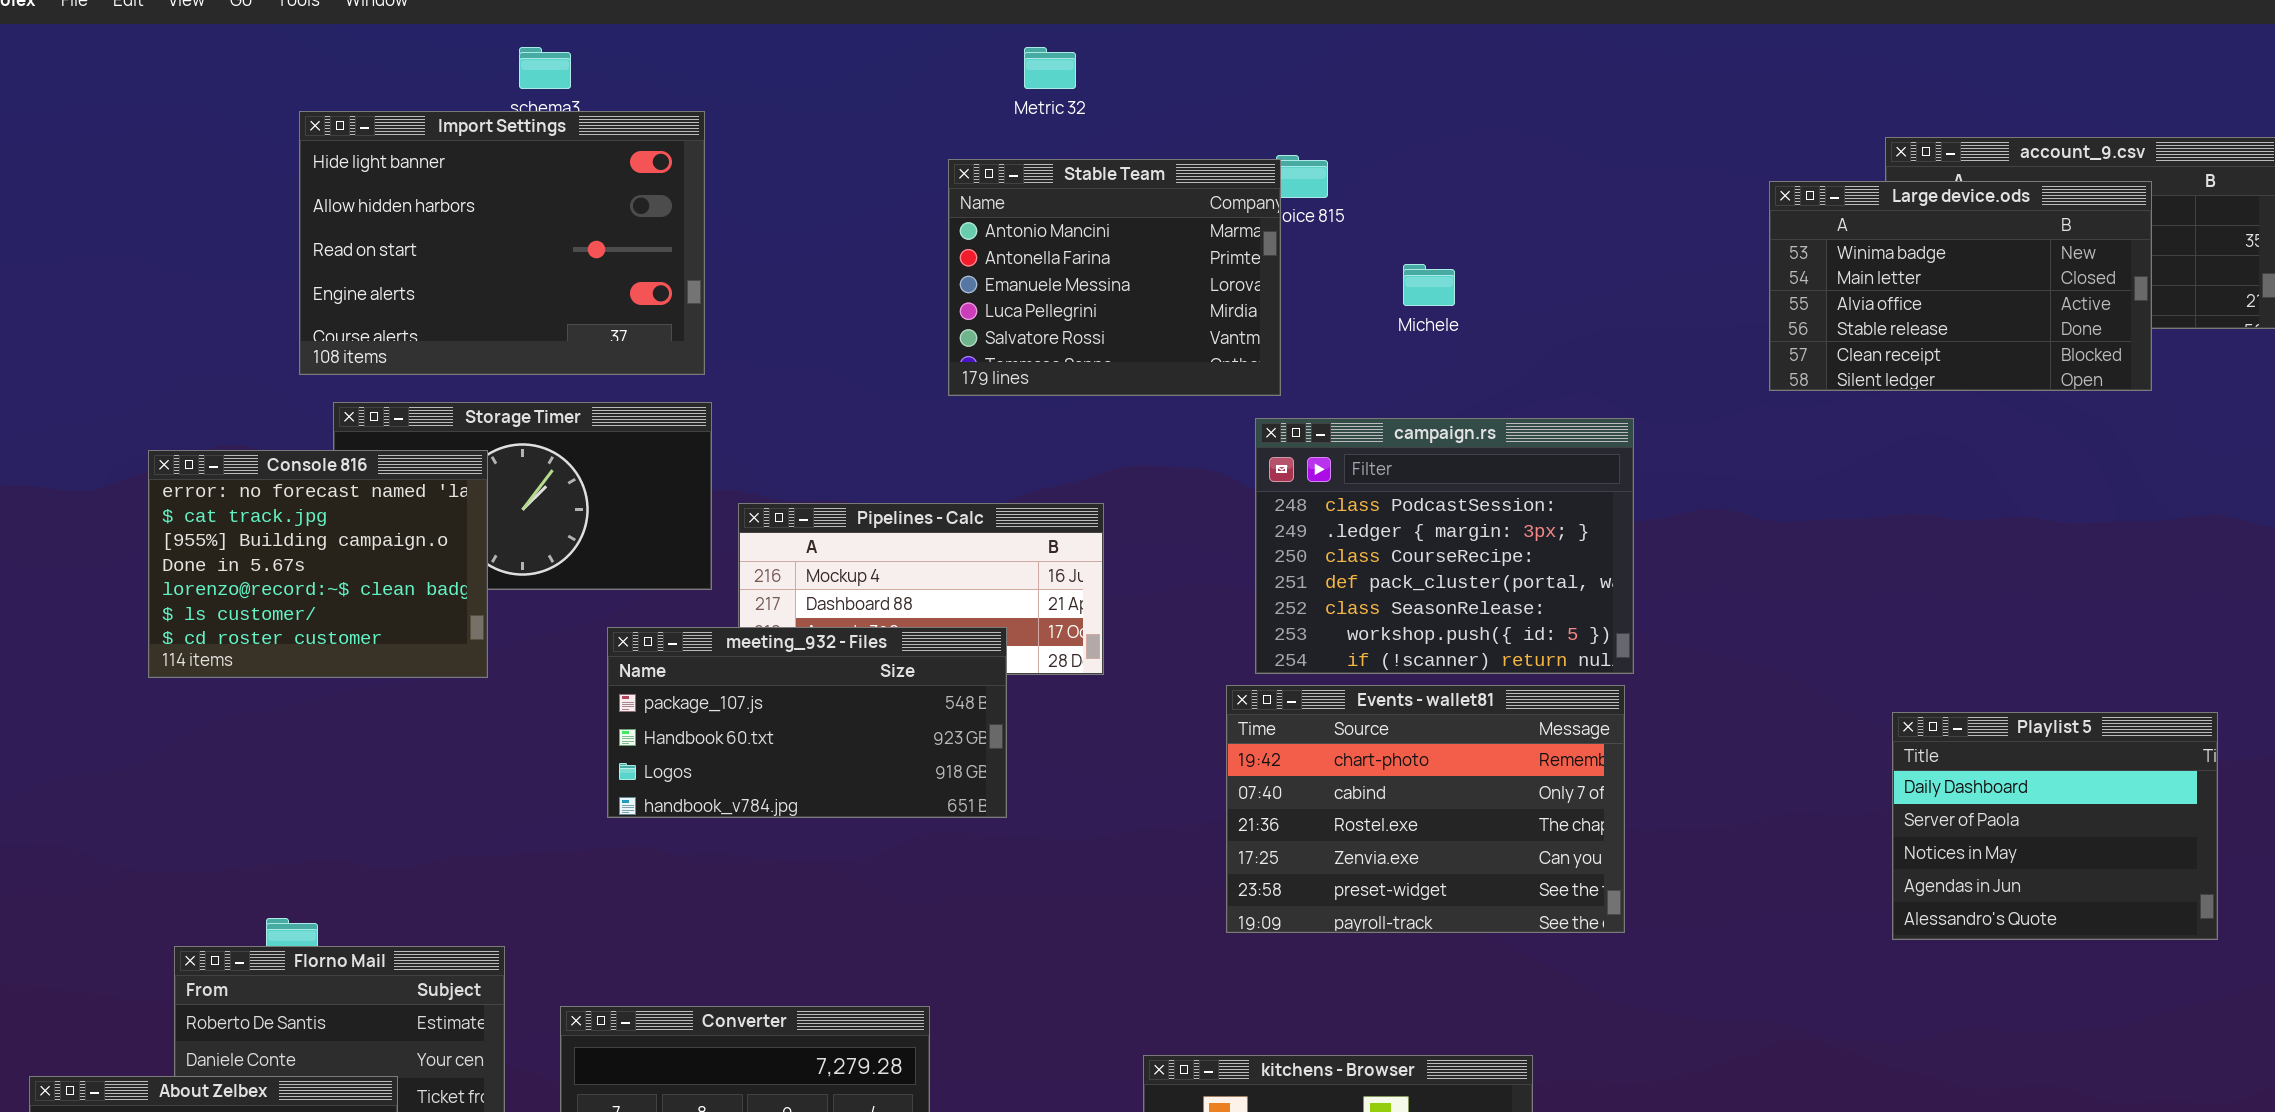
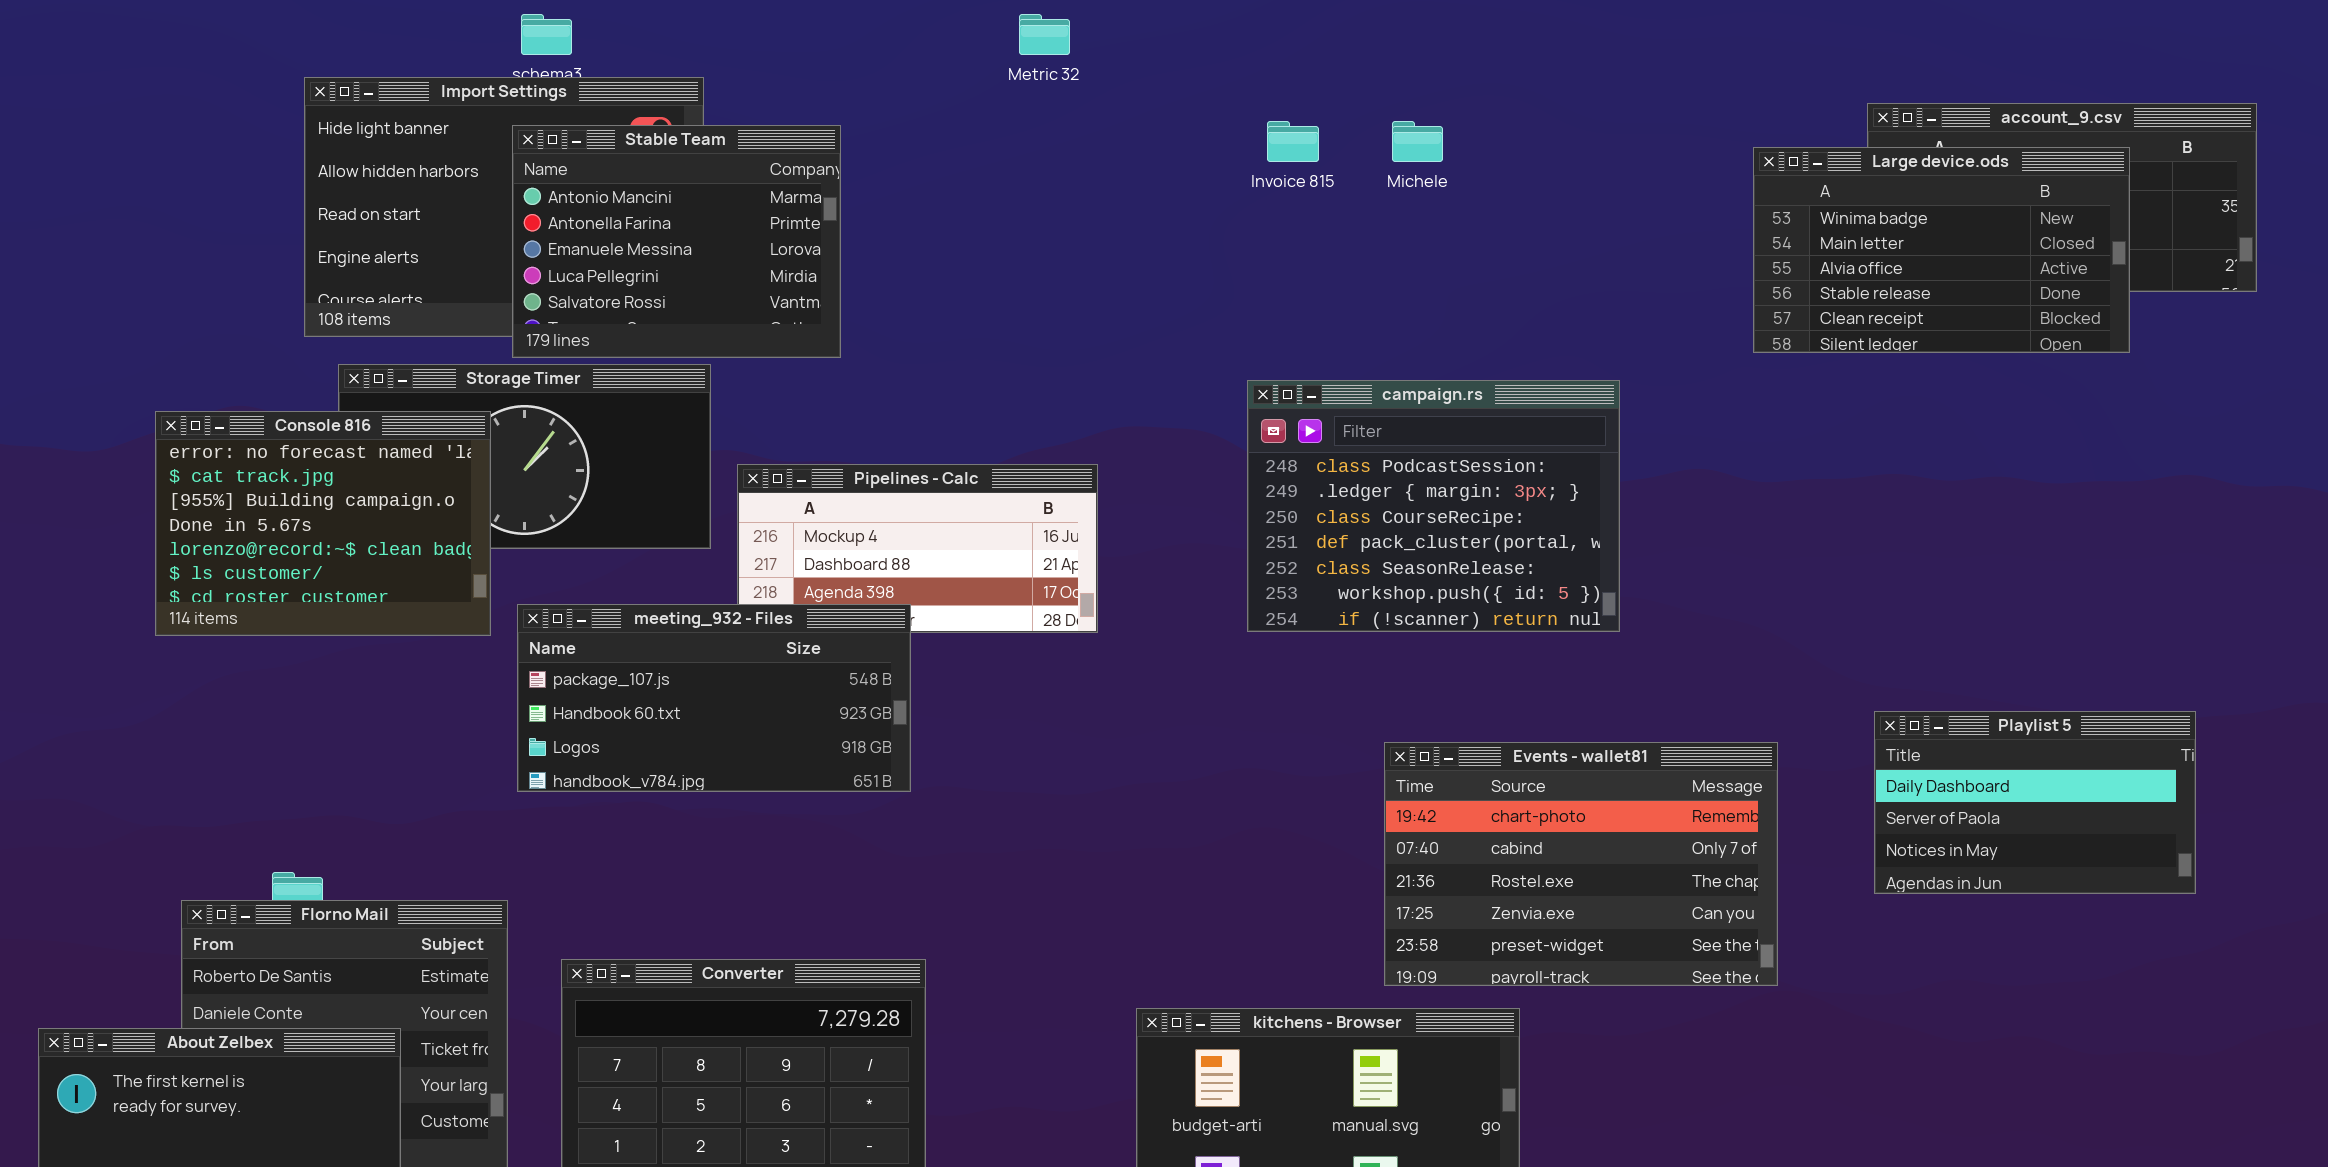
Stable Team: [948,159,1281,396] -> [512,125,841,358], moved
Michele: [1403,264,1455,306] -> [1392,121,1443,162], moved
meeting_932 - Files: [607,627,1007,818] -> [517,604,911,792], moved
Events - wallet81: [1226,685,1625,933] -> [1384,742,1778,986], moved
Playlist 5: [1892,712,2218,940] -> [1874,711,2196,894], resized

